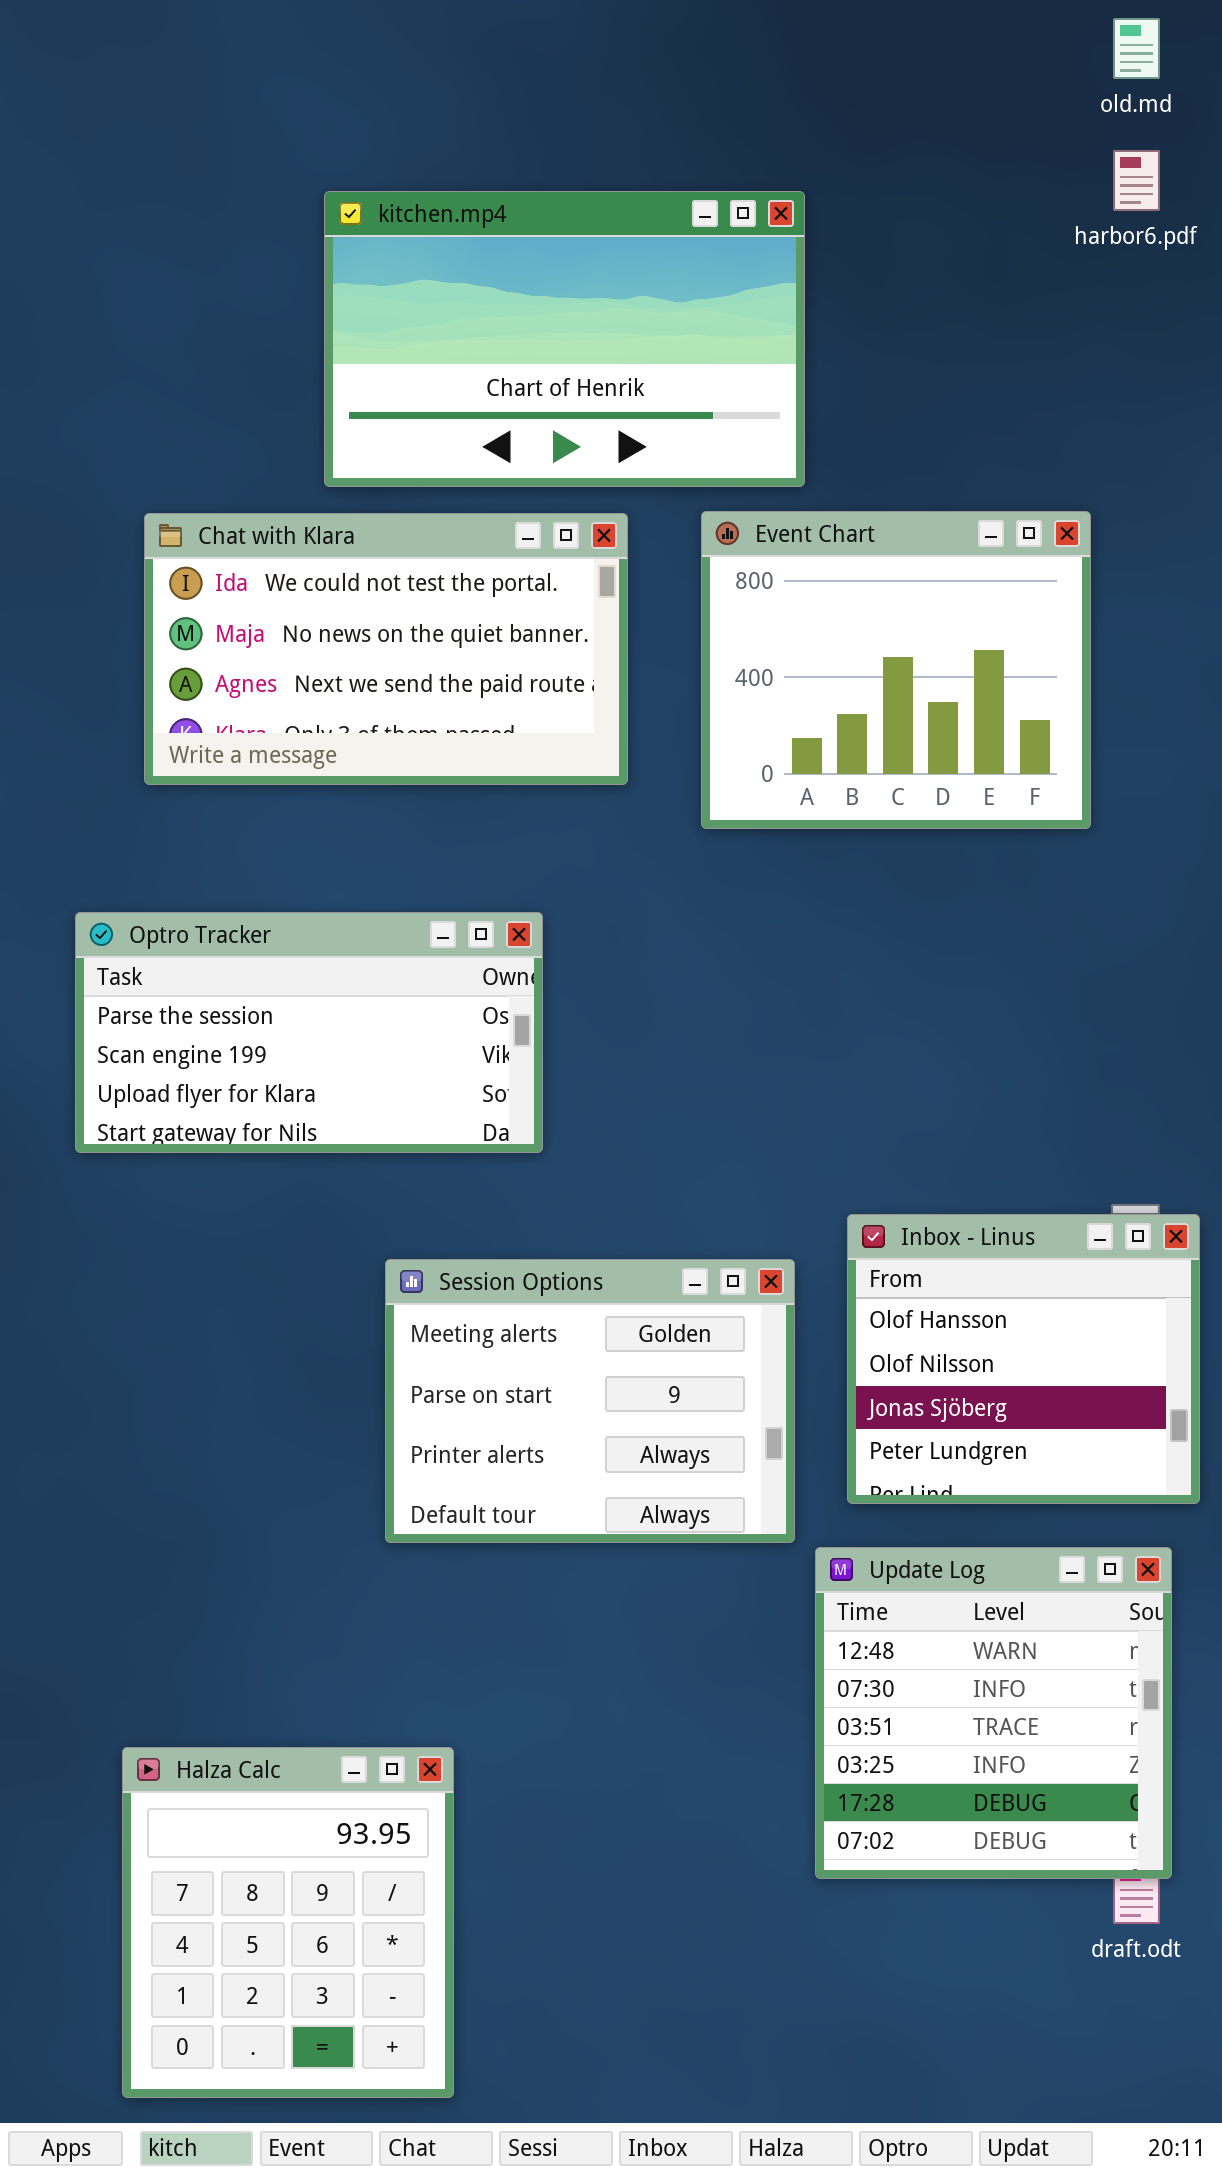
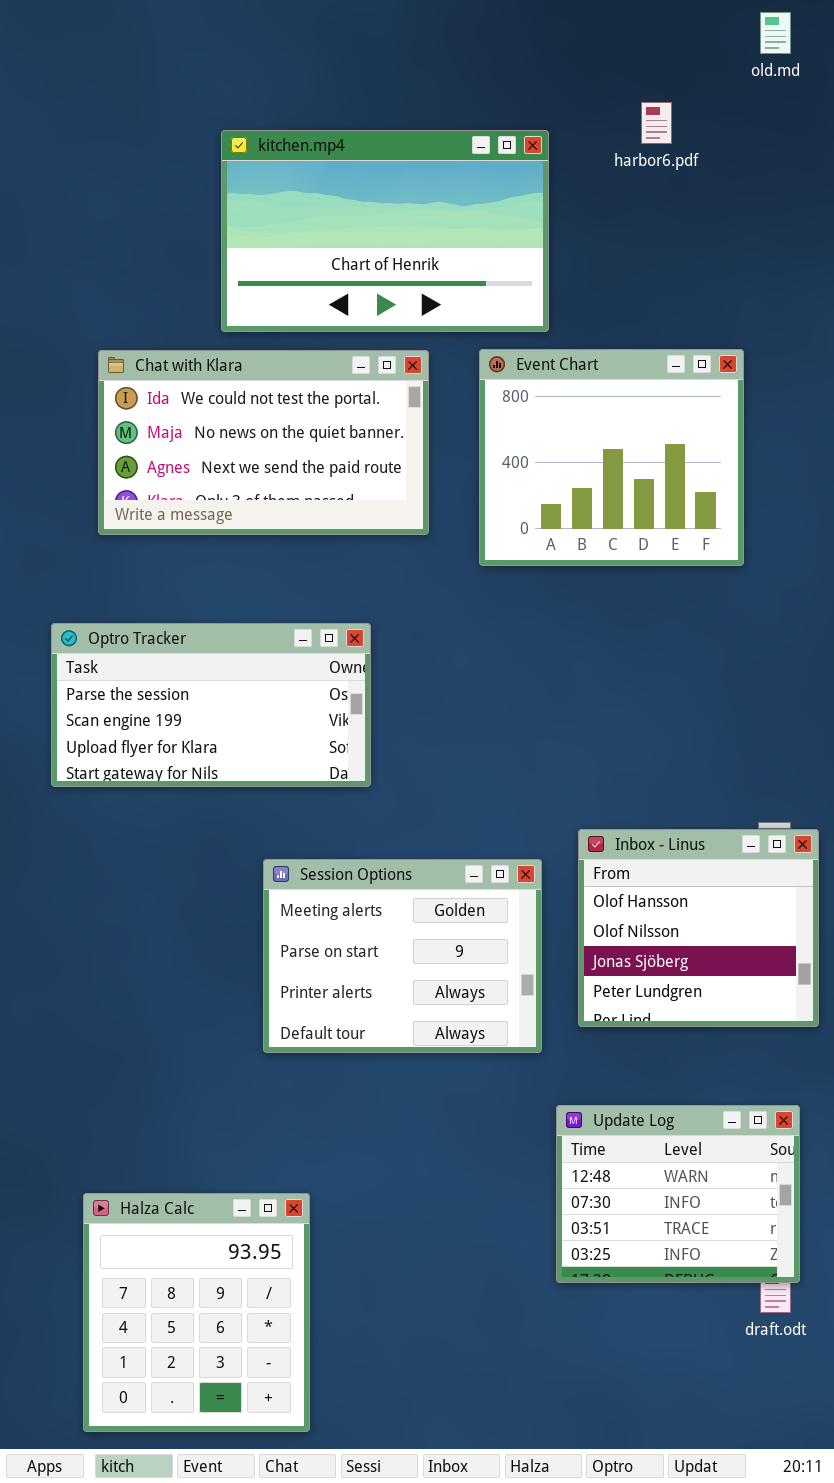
harbor6.pdf: [1113,150,1160,211] -> [641,102,672,144], moved
Update Log: [815,1547,1172,1879] -> [556,1105,800,1283], resized

